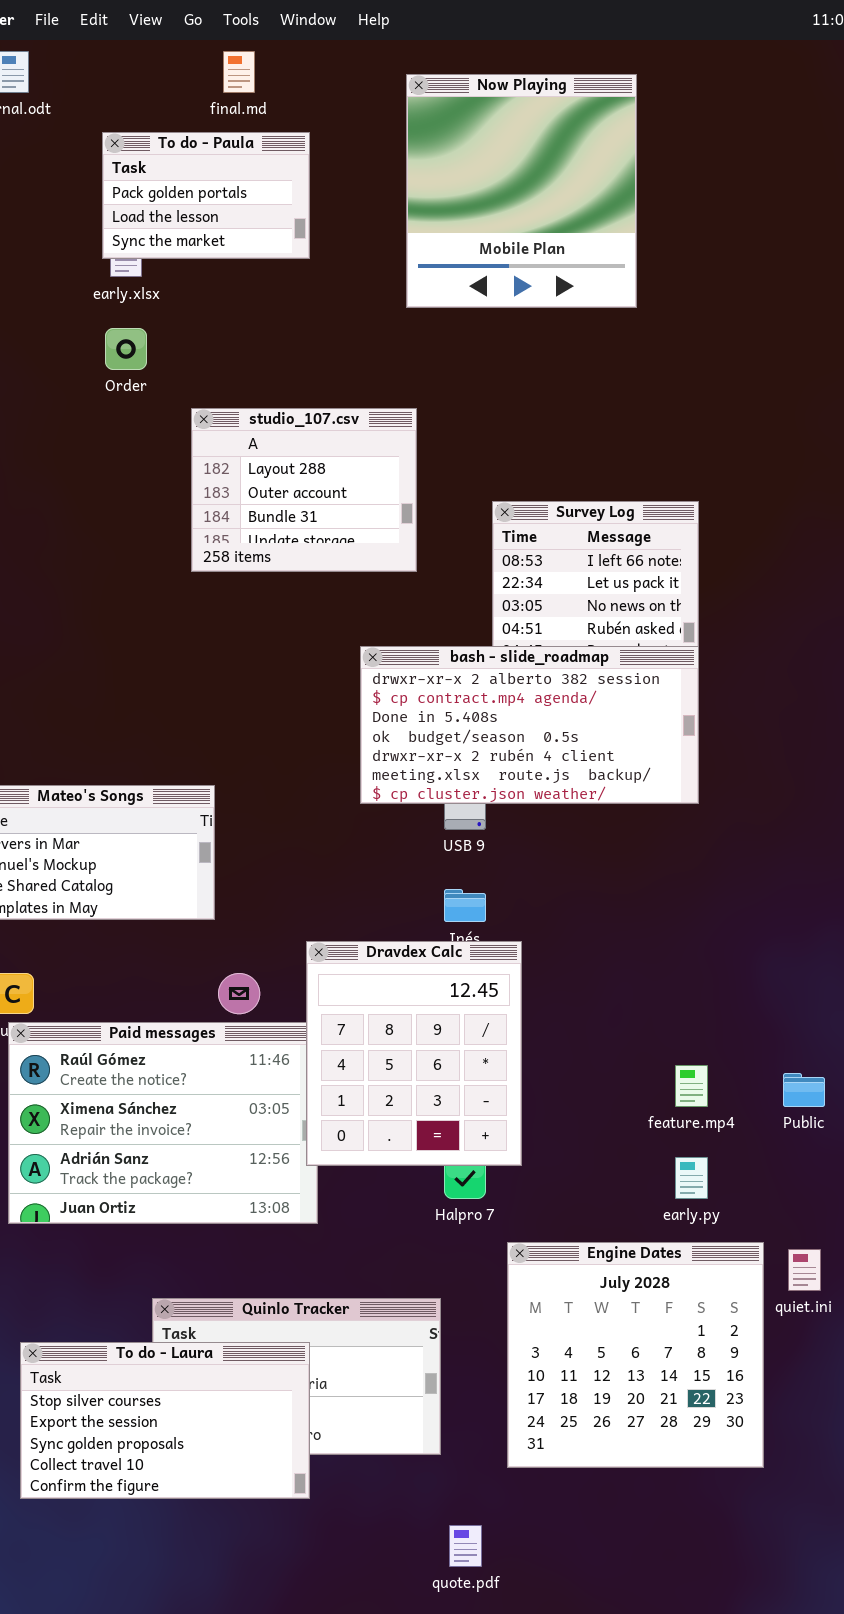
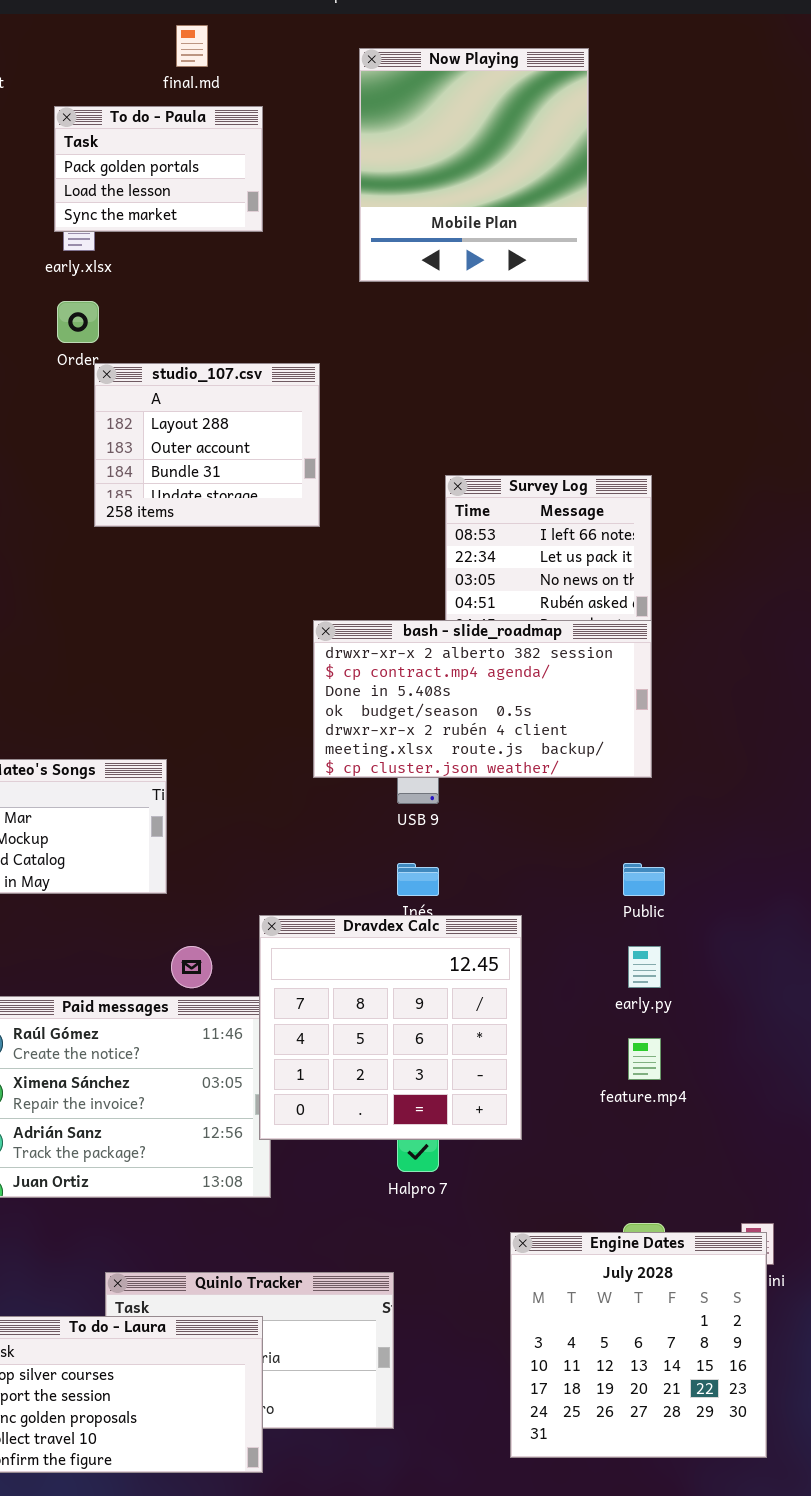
studio_107.csv: [191,408,417,572] -> [94,363,320,527], moved
Dravdex Calc: [306,941,522,1166] -> [259,915,522,1140], resized
Public: [783,1073,825,1107] -> [623,863,665,896], moved
early.py: [675,1157,708,1199] -> [628,946,661,988], moved
Engine Dates: [507,1242,764,1468] -> [510,1232,767,1458], moved

